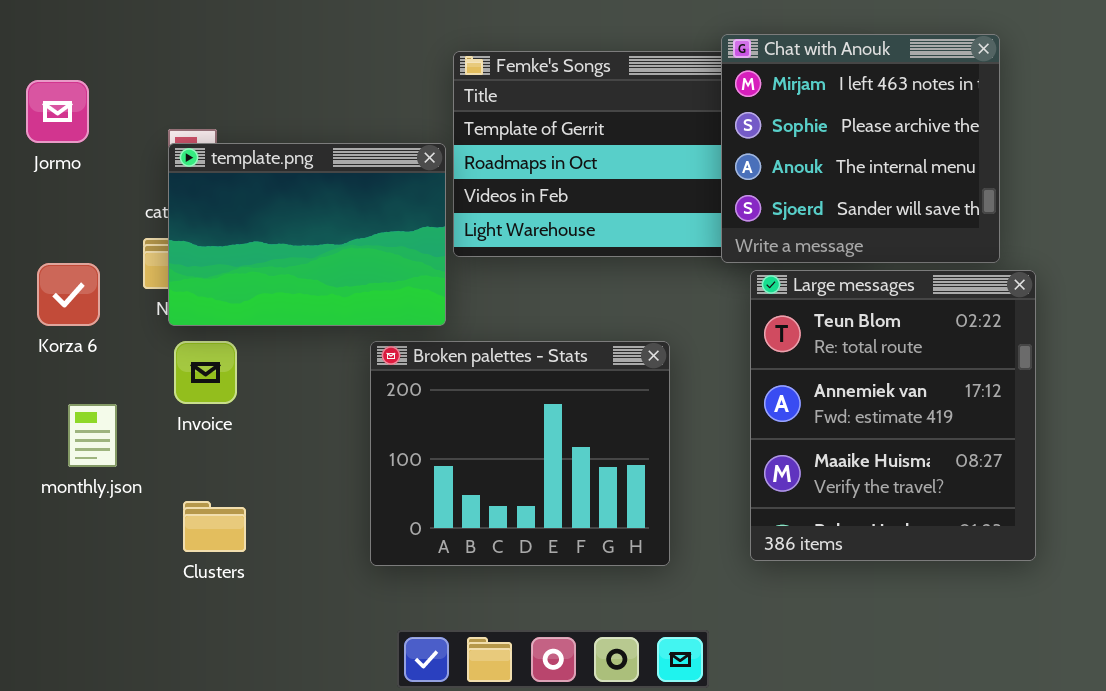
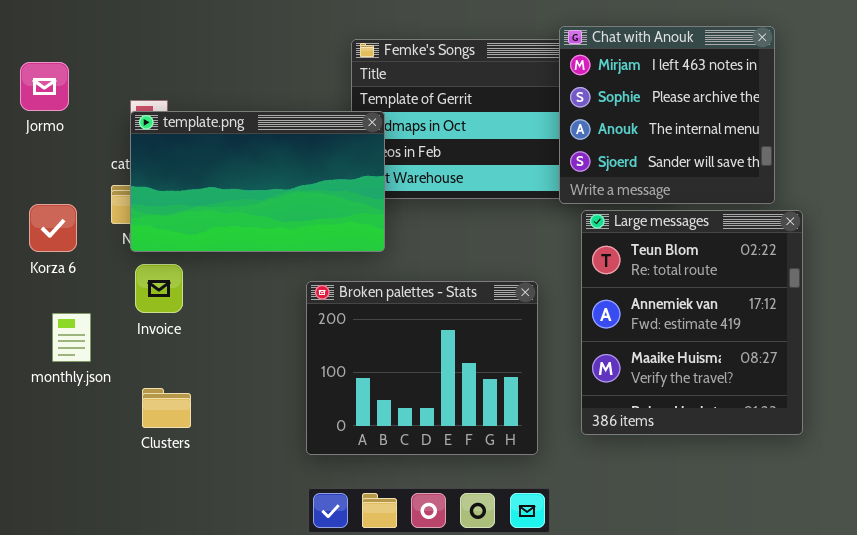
template.png: [168,143,446,326] -> [130,111,385,252], resized
Broken palettes - Stats: [370,341,670,566] -> [306,281,538,455], moved

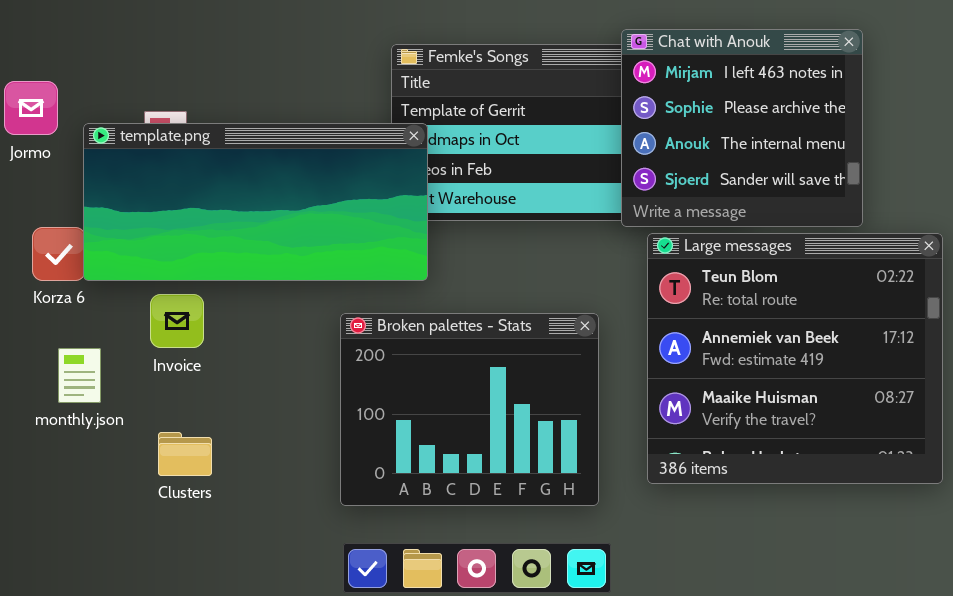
Jormo: [20,62,69,111] -> [4,81,58,135], moved
template.png: [130,111,385,252] -> [83,123,428,281], resized
Large messages: [581,210,803,435] -> [647,233,943,484], resized

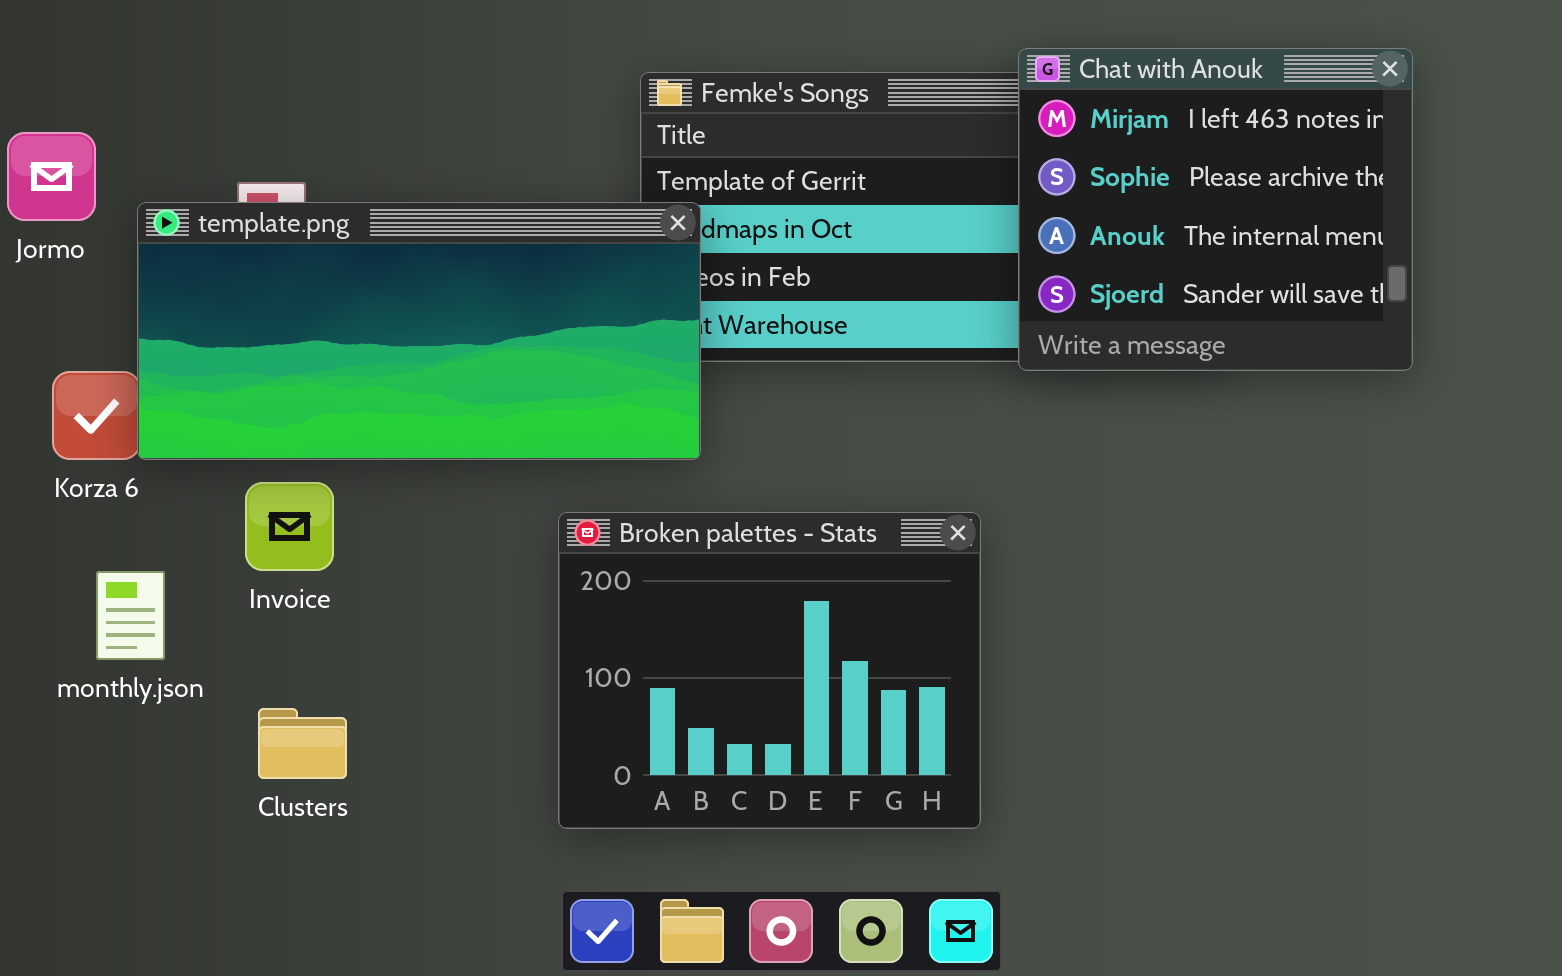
Large messages: [647,233,943,484] -> none, closed

